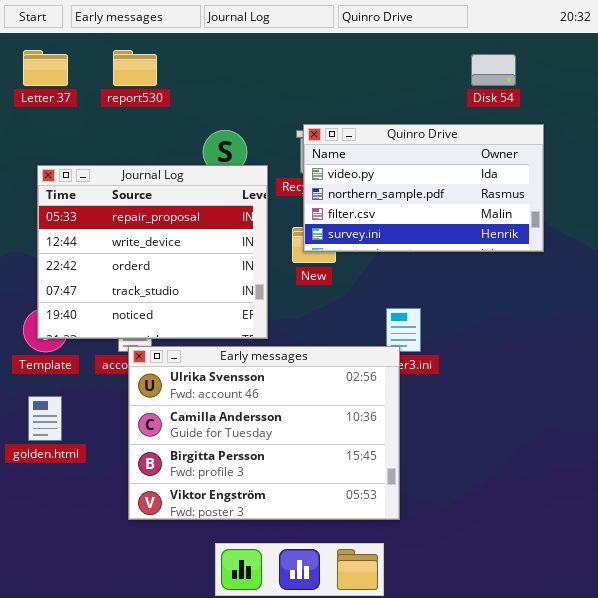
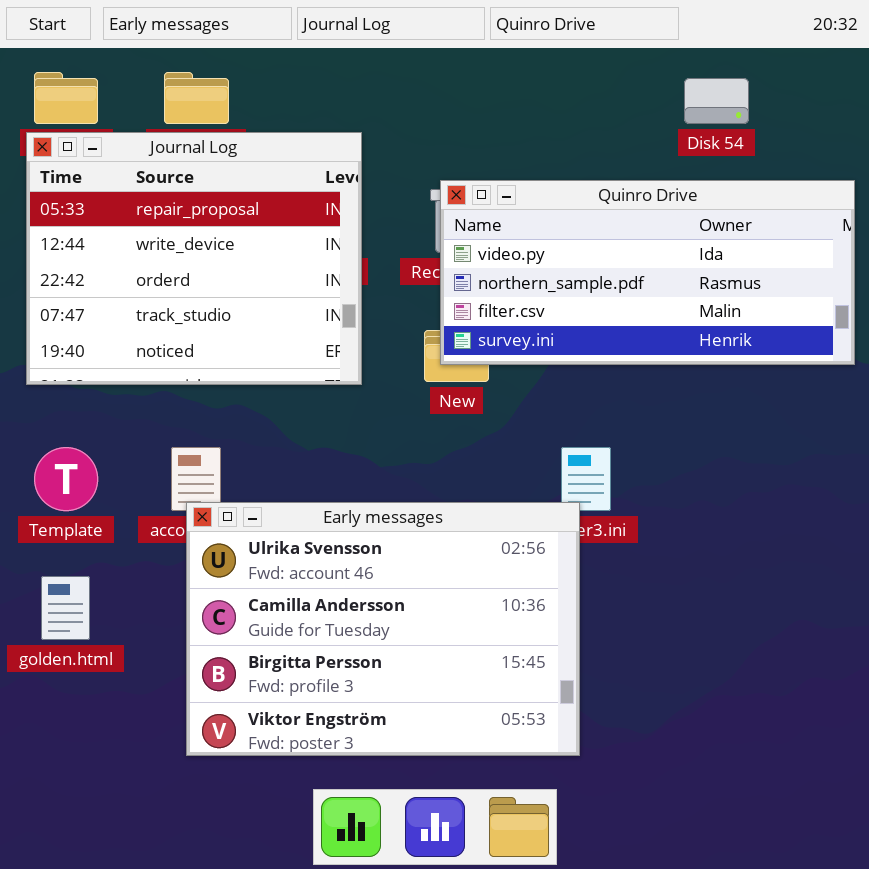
Quinro Drive: [303,124,544,252] -> [440,180,855,365], resized
Journal Log: [37,165,268,339] -> [26,132,362,385], moved

